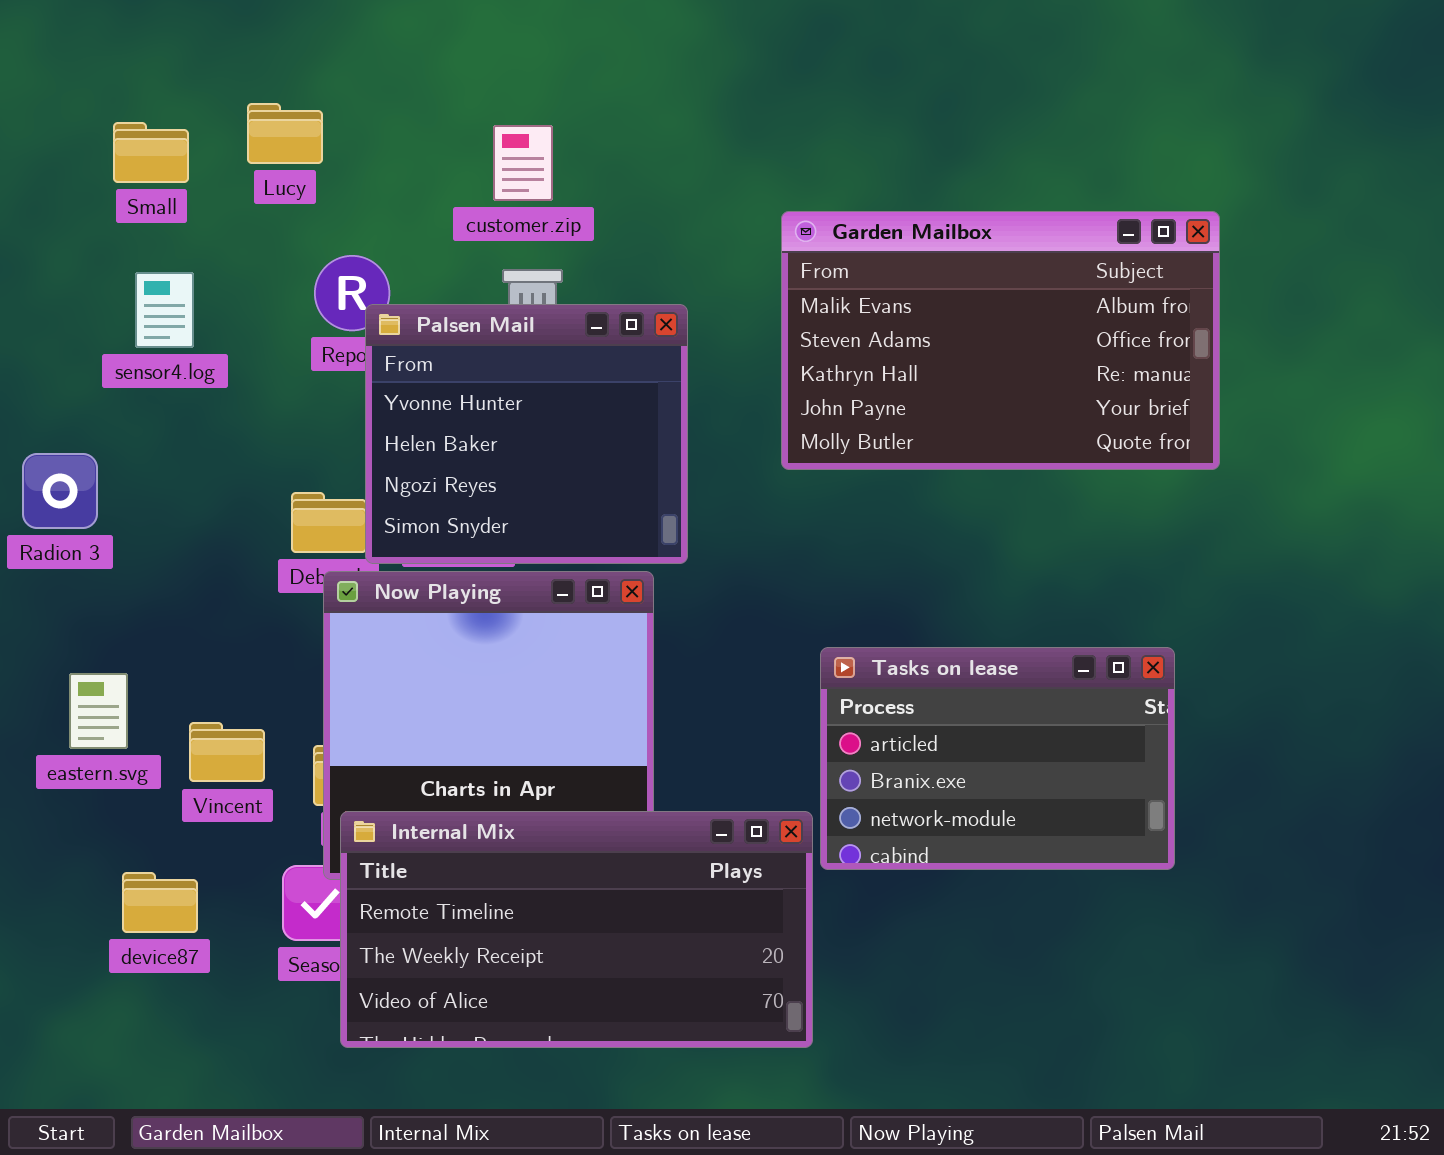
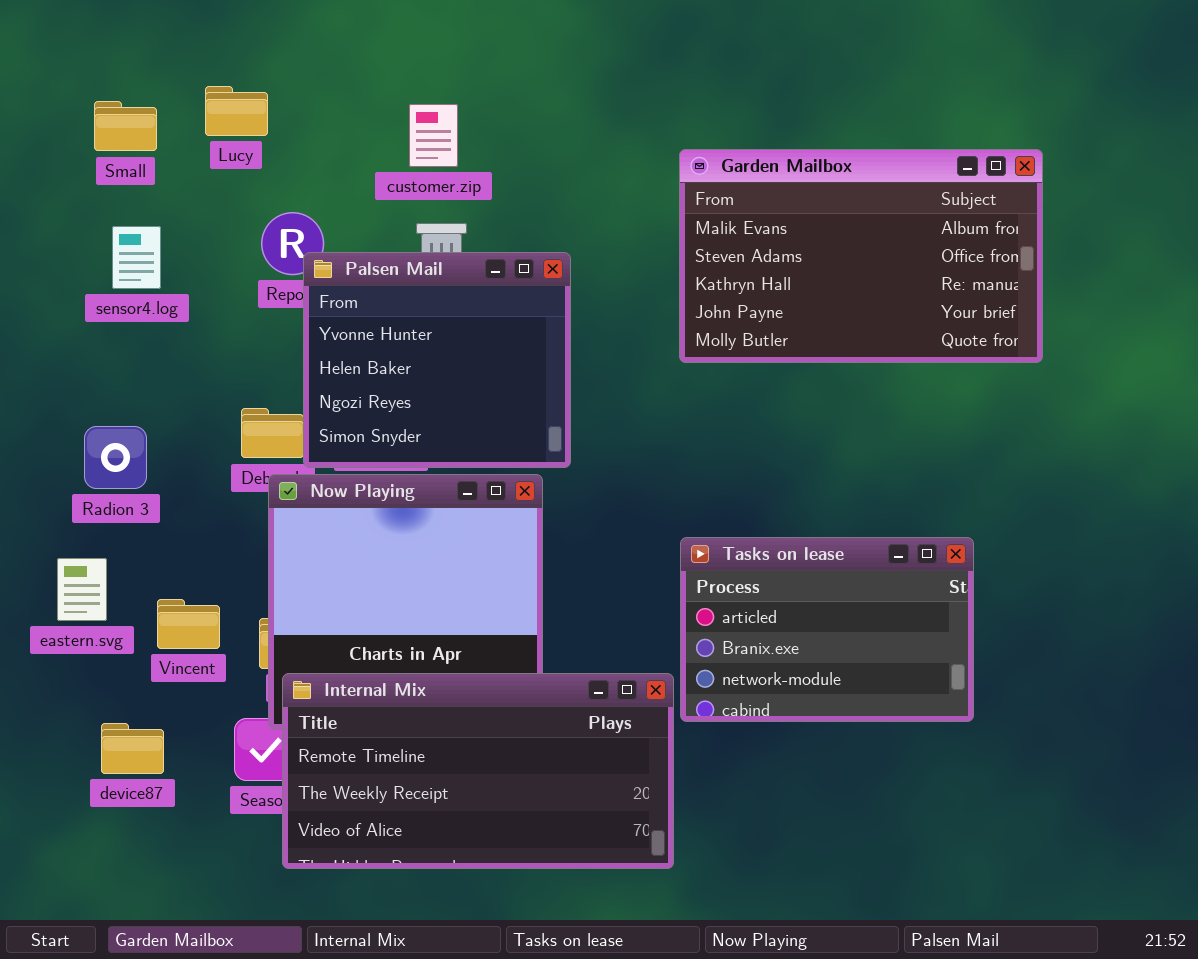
Garden Mailbox: [781,211,1220,470] -> [679,149,1043,363], moved
Radion 3: [22,453,98,529] -> [84,426,147,489], moved

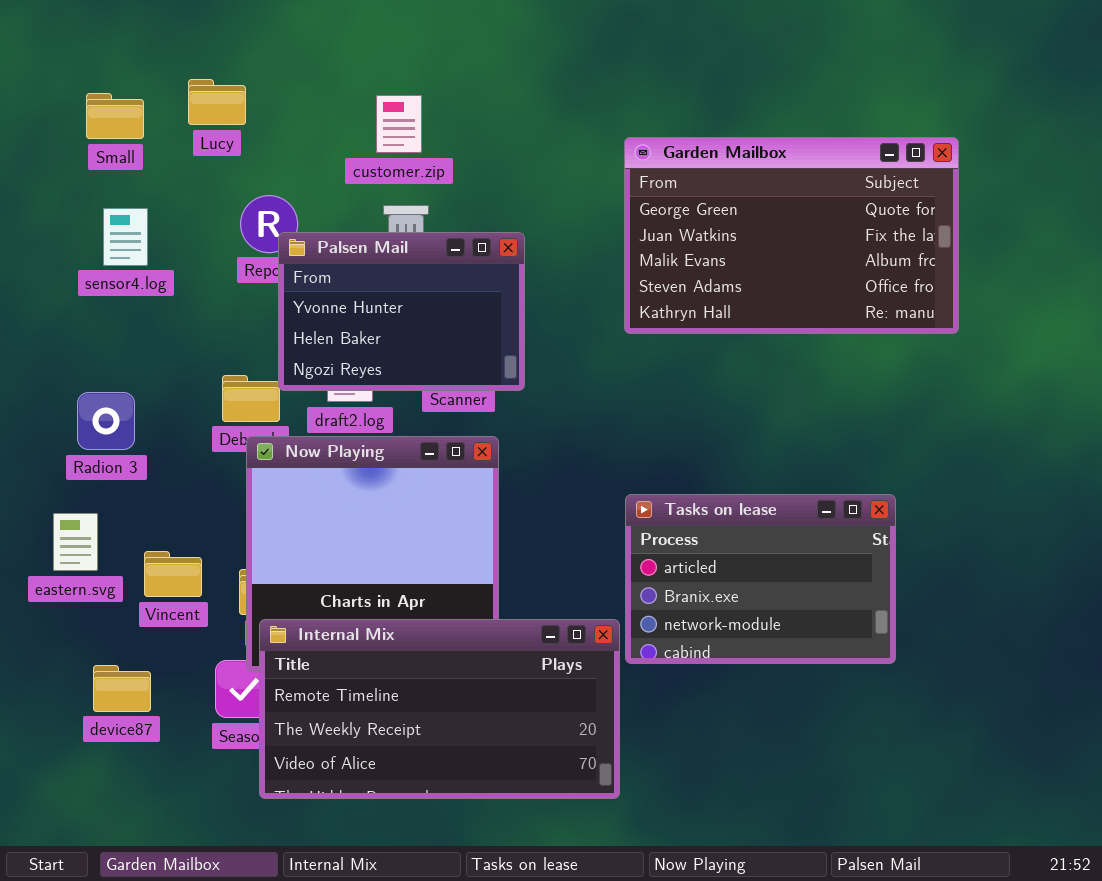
Garden Mailbox: [679,149,1043,363] -> [624,137,959,334], scrolled up 2 rows
Palsen Mail: [303,252,571,468] -> [278,232,525,391], resized

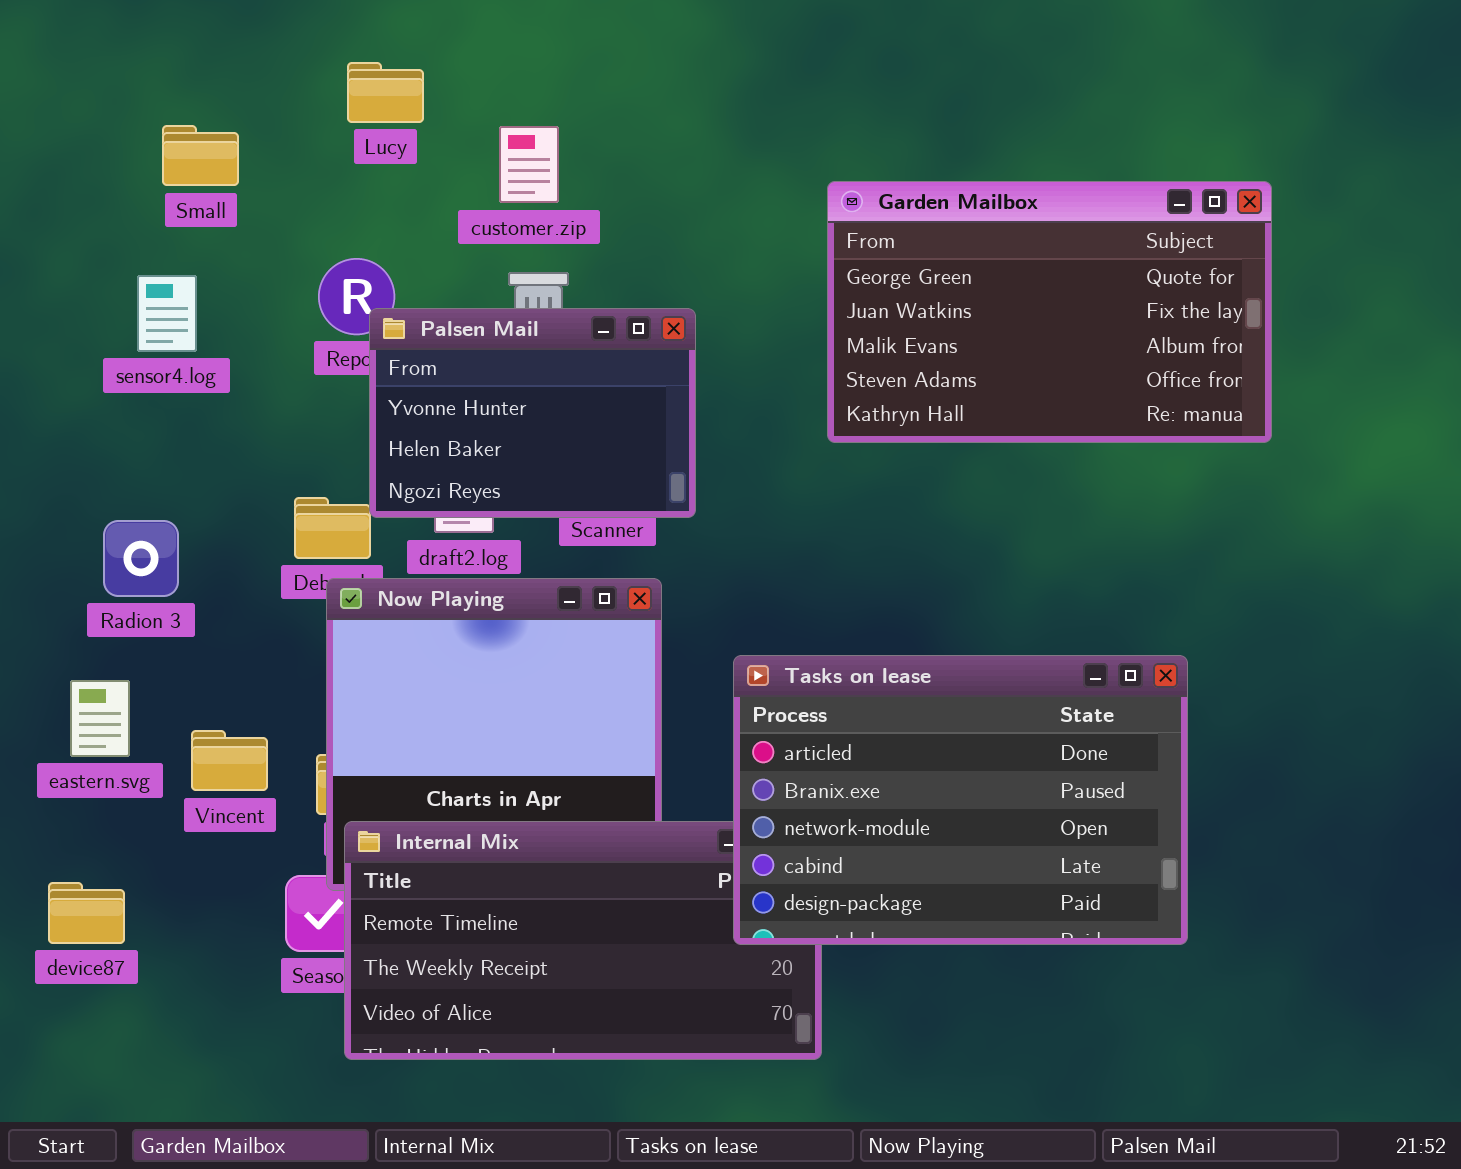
Lucy: [188,79,246,125] -> [347,62,424,123], moved
Small: [86,93,144,139] -> [162,125,239,186], moved
Tasks on lease: [625,494,896,664] -> [733,655,1188,945], resized
device87: [93,665,151,712] -> [48,882,125,944], moved

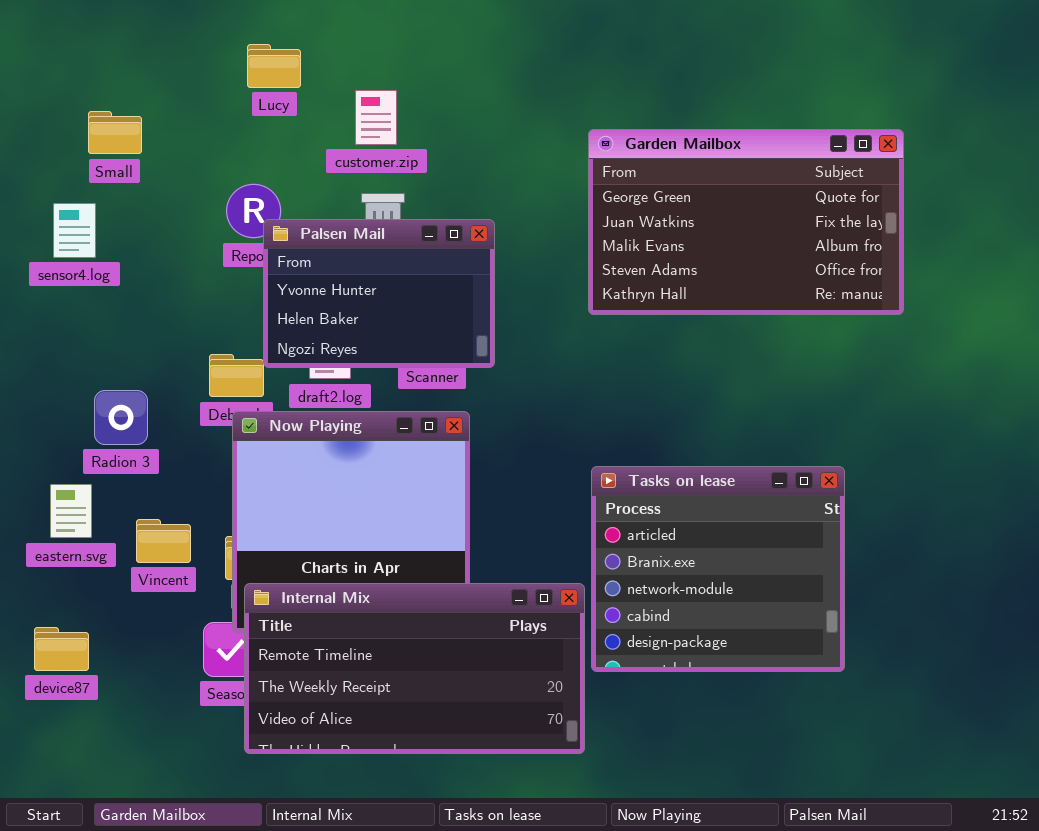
Small: [162,125,239,186] -> [88,111,142,154], moved
sensor4.log: [137,275,197,352] -> [53,203,96,258], moved
Radion 3: [103,520,179,597] -> [94,390,148,445], moved
Tasks on lease: [733,655,1188,945] -> [591,466,845,672], resized

